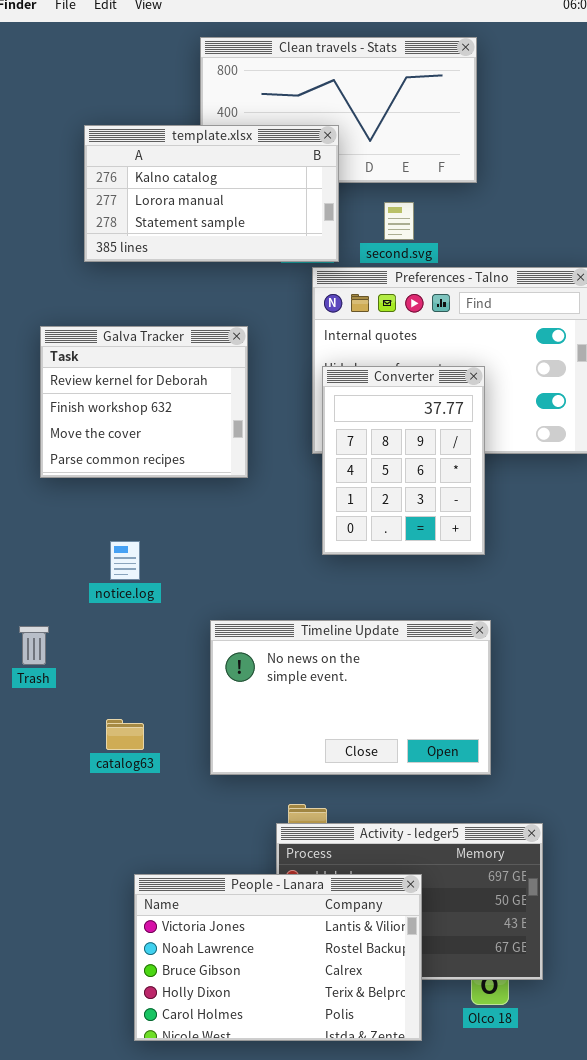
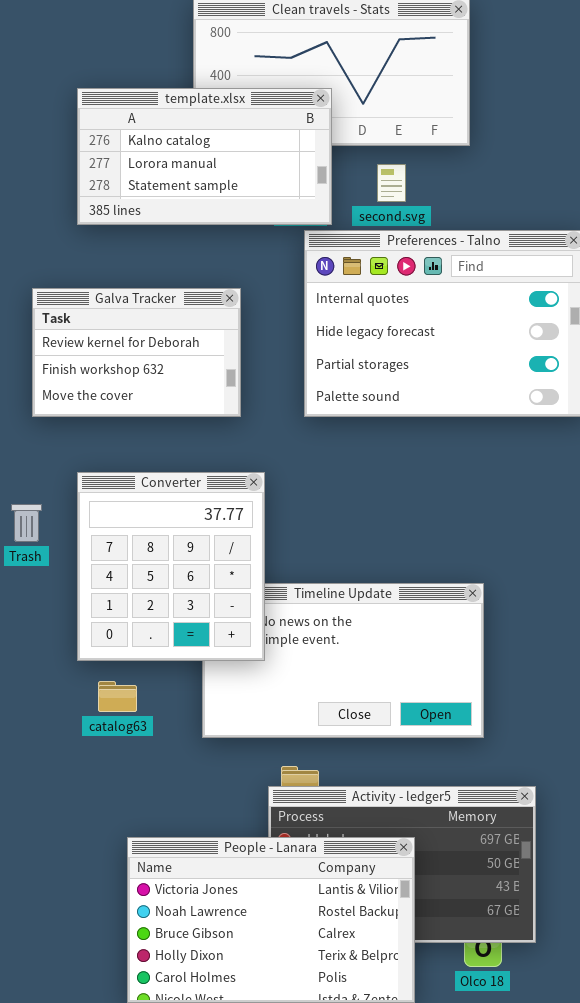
Galva Tracker: [40,326,248,478] -> [32,288,241,417], resized
Converter: [322,366,485,555] -> [77,472,265,661], moved, resized
Trash: [19,626,49,665] -> [11,504,42,542], moved

